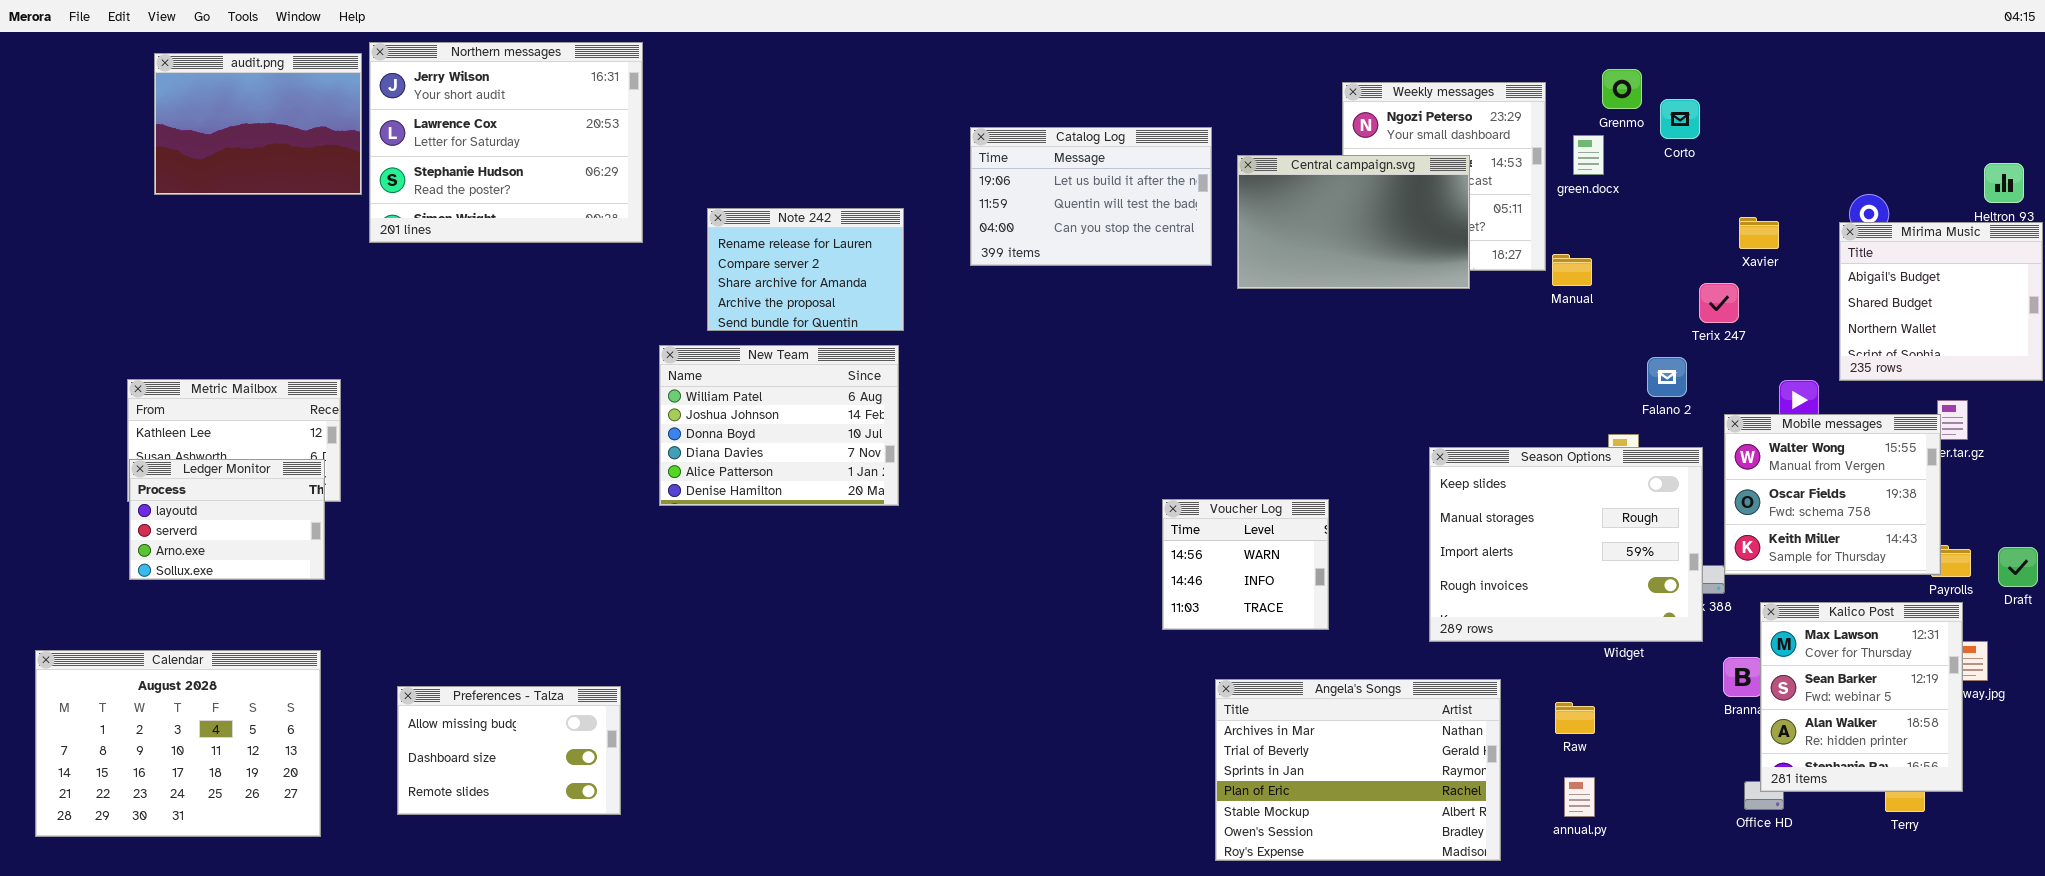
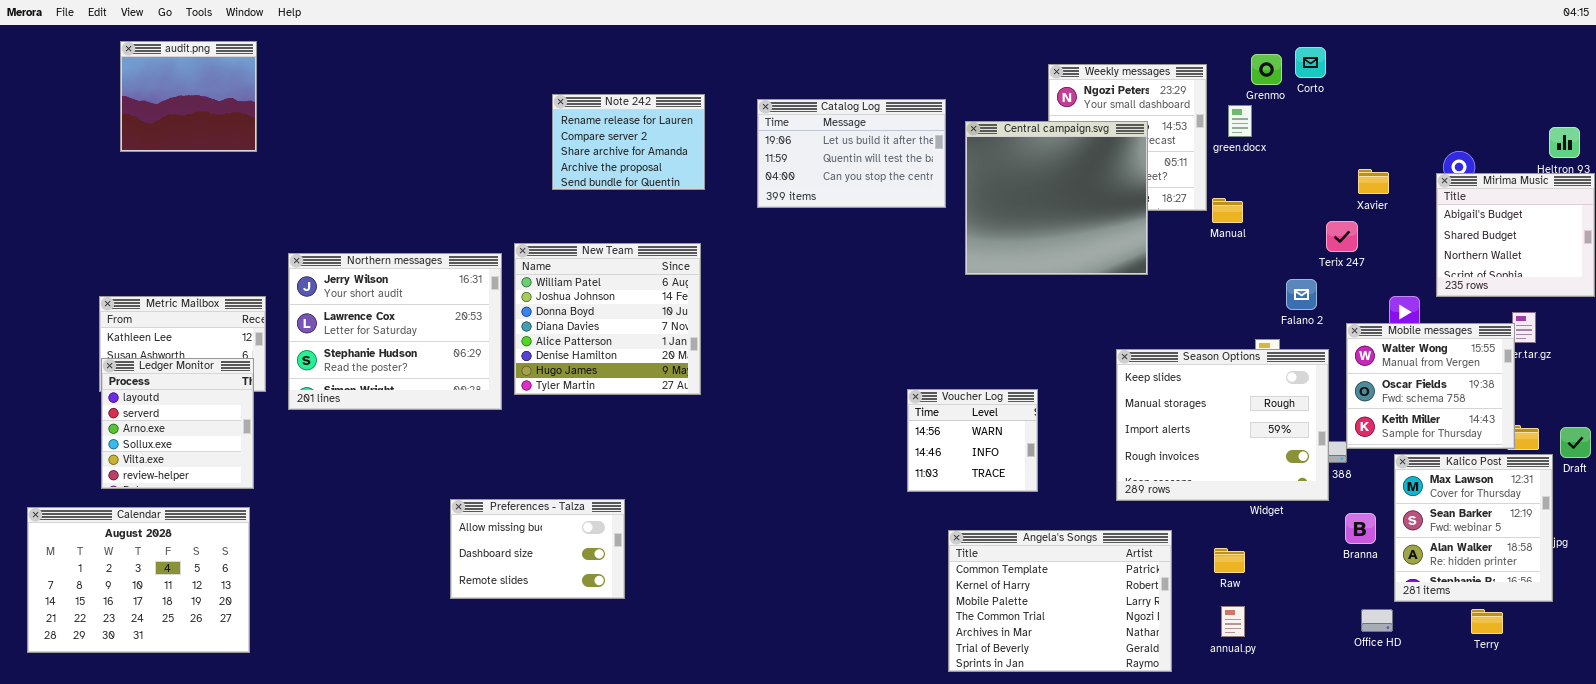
Northern messages: [369,42,643,243] -> [288,253,502,410], moved
audit.png: [154,53,362,195] -> [120,41,257,152], resized
Corto: [1660,99,1700,139] -> [1295,47,1326,78], moved
Central campaign.svg: [1237,155,1470,289] -> [965,121,1148,275], resized
Note 242: [707,208,904,331] -> [552,94,705,190], moved
New Team: [659,345,899,506] -> [514,243,701,395], resized
Ledger Monitor: [129,459,325,580] -> [101,358,254,489], resized
Kalico Post: [1760,602,1963,792] -> [1394,454,1553,602], moved
Angela's Songs: [1215,679,1501,861] -> [948,530,1172,672], scrolled up 4 rows
Preferences - Talza: [397,686,621,815] -> [450,499,625,599], moved

